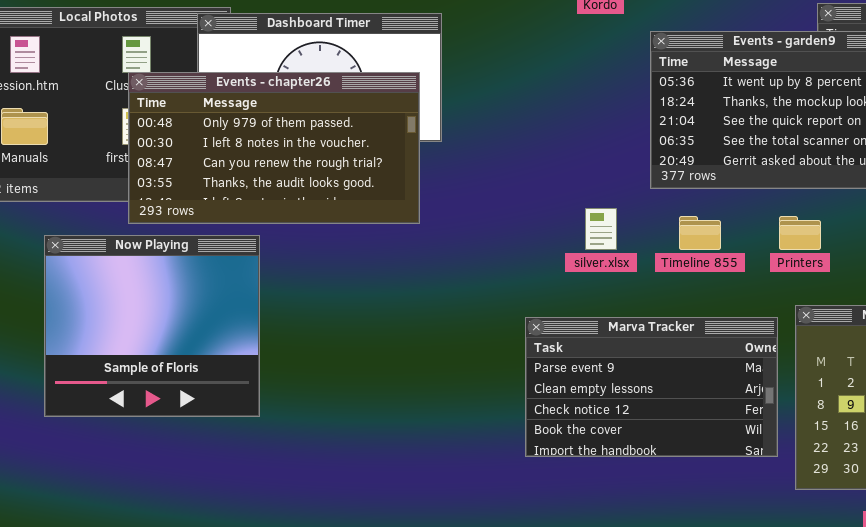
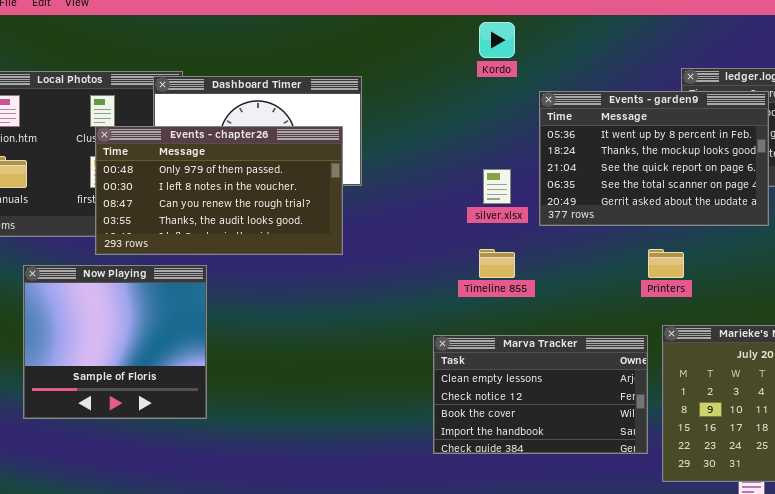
silver.xlsx: [585,208,617,250] -> [483,169,511,204], moved
Timeline 855: [679,216,721,250] -> [479,249,515,278], moved
Marva Tracker: [525,317,778,457] -> [433,335,648,454], scrolled down 1 row

